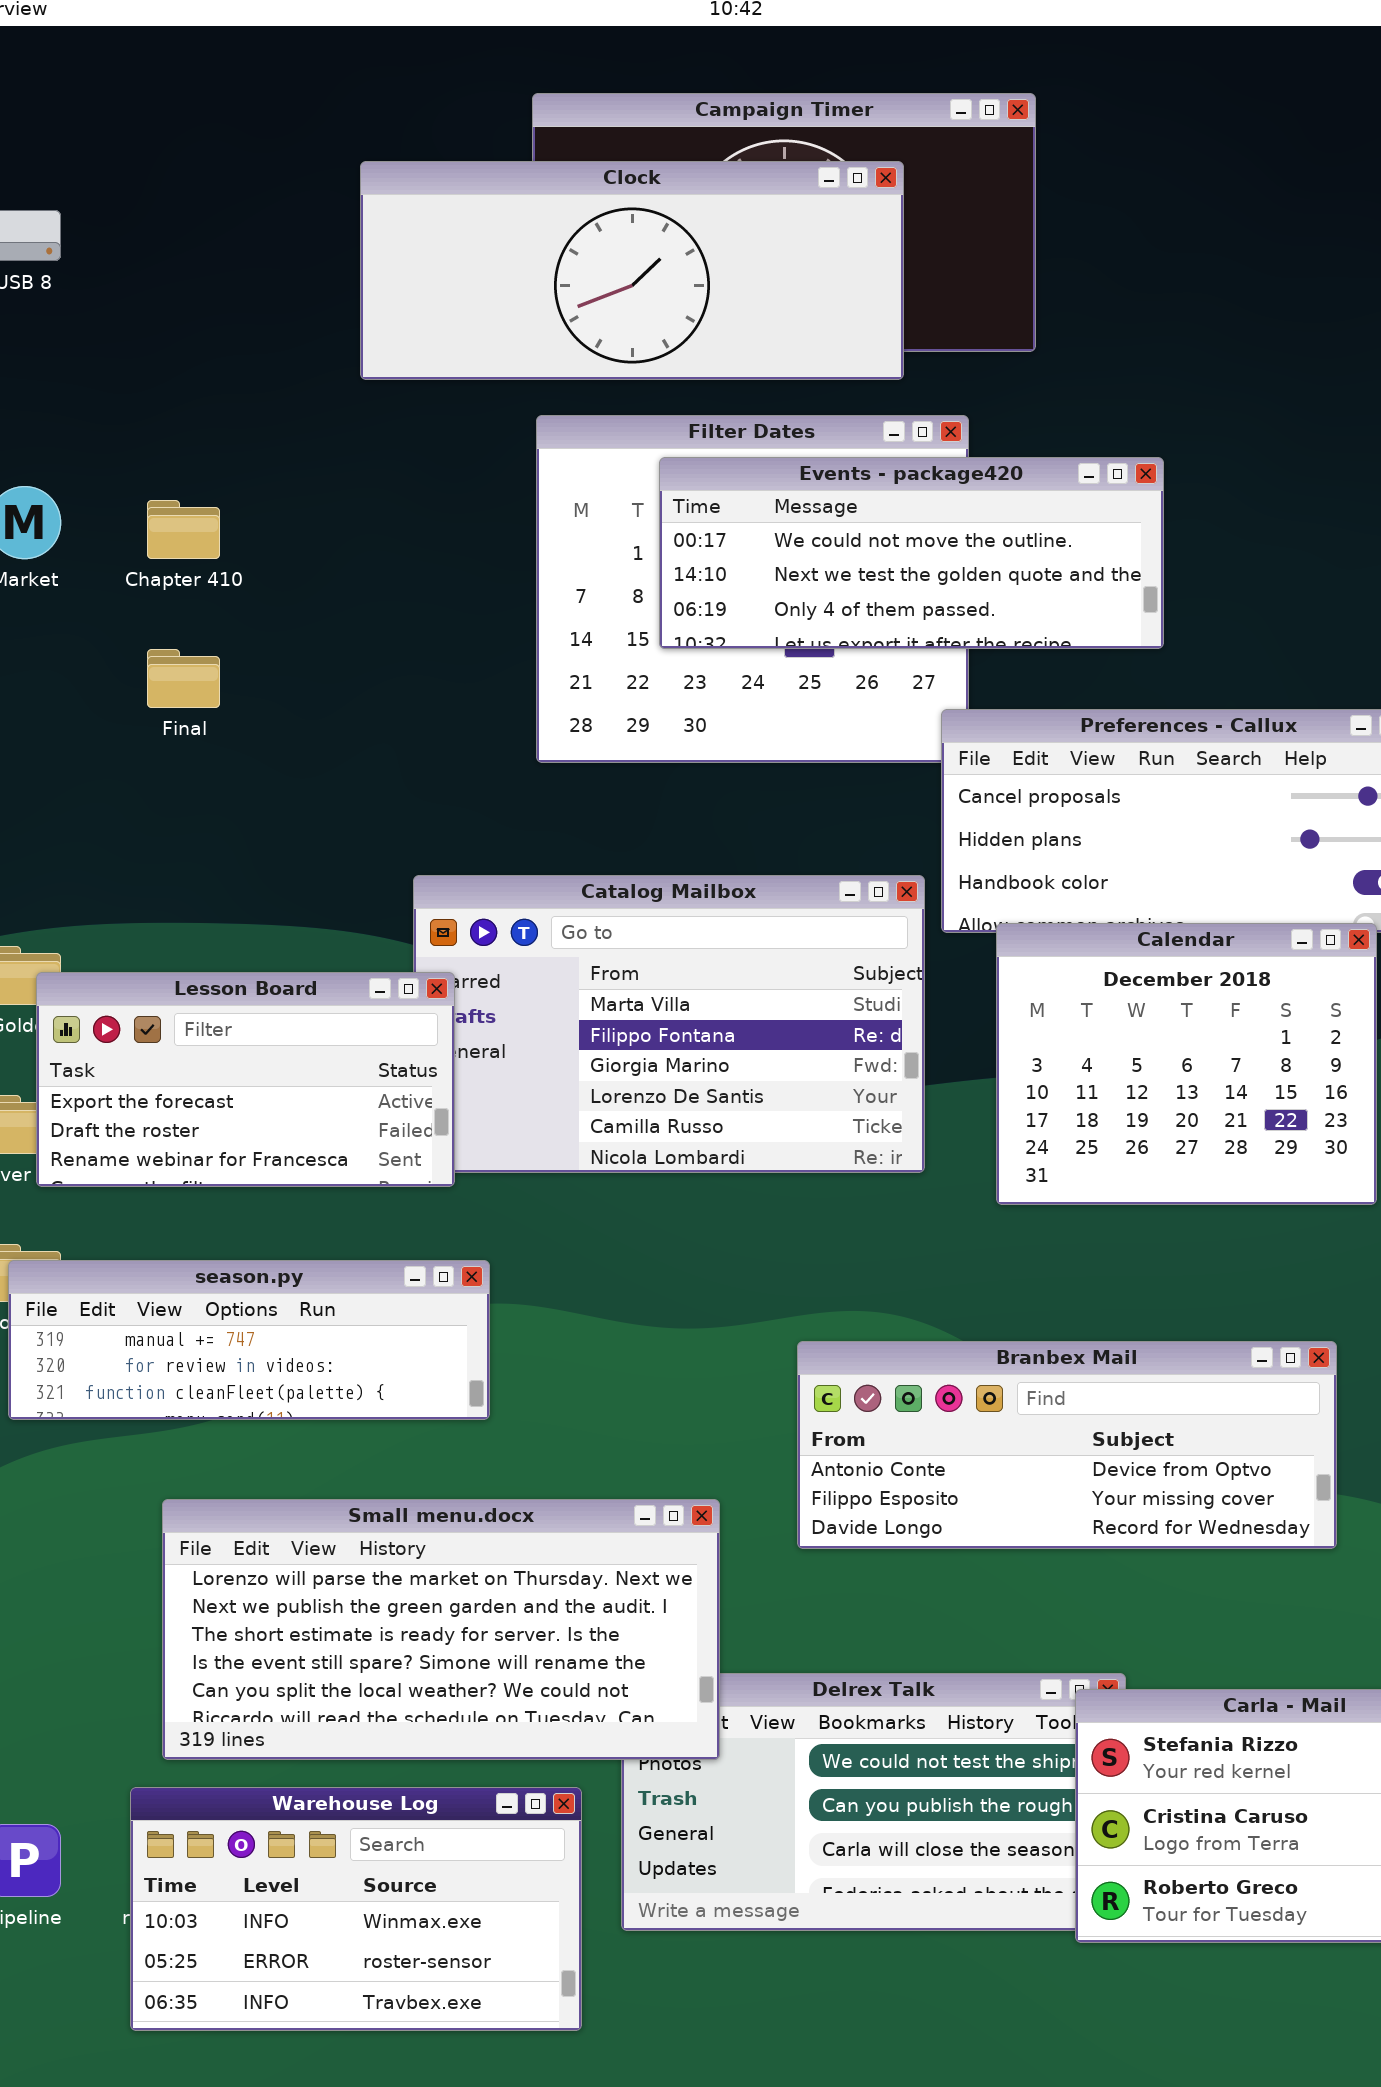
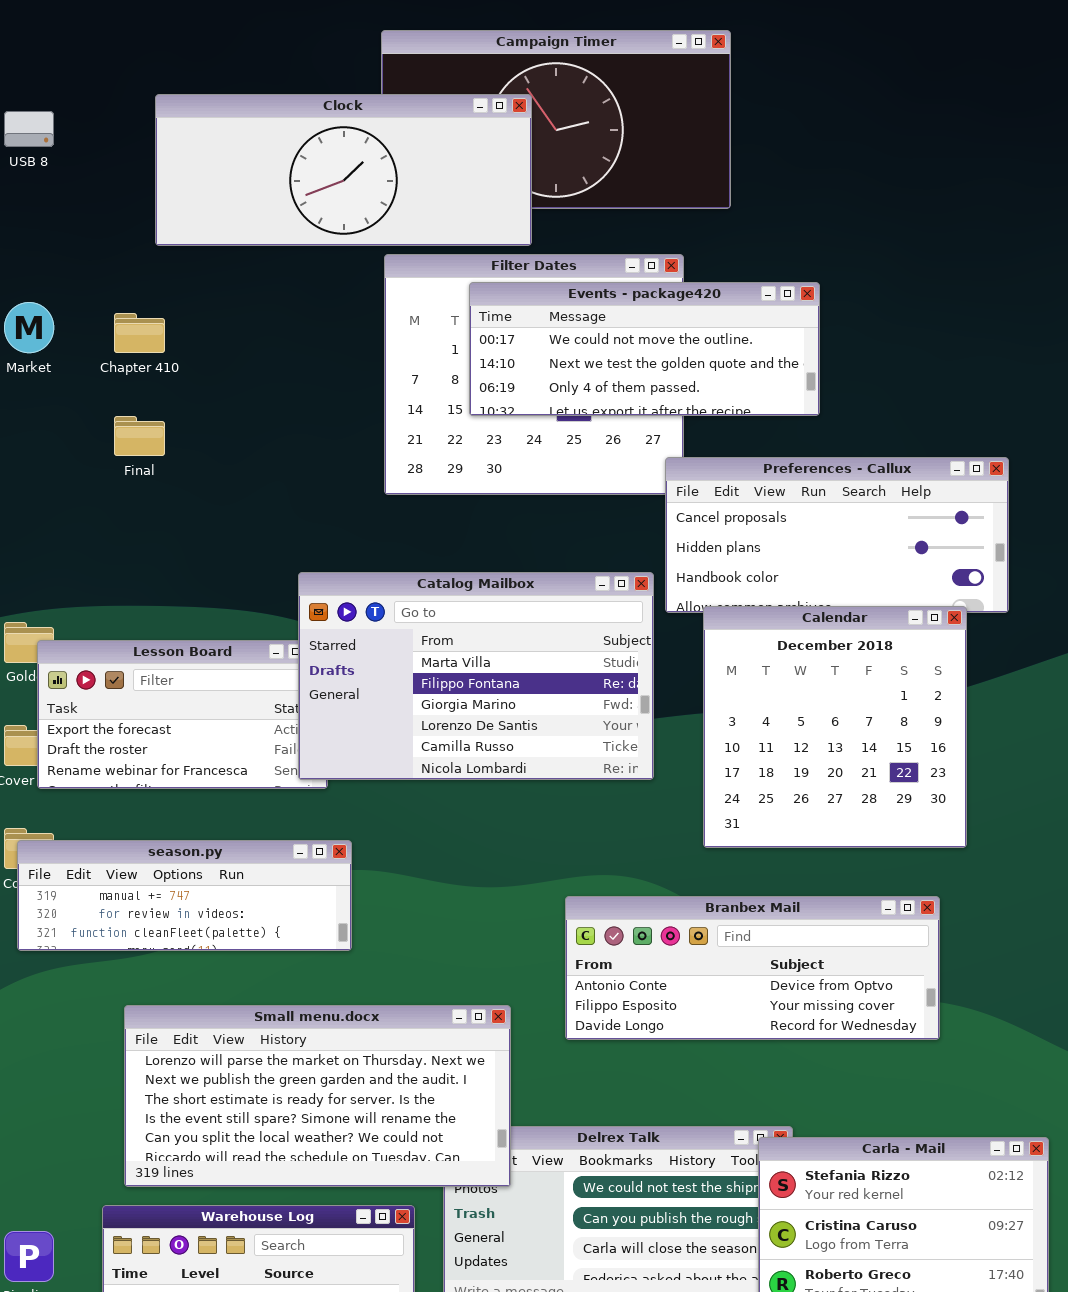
Clock: [360,161,904,380] -> [155,94,532,246], moved
Catalog Mailbox: [413,875,925,1173] -> [298,572,654,780], raised
Calendar: [996,923,1377,1205] -> [703,606,967,848], resized

